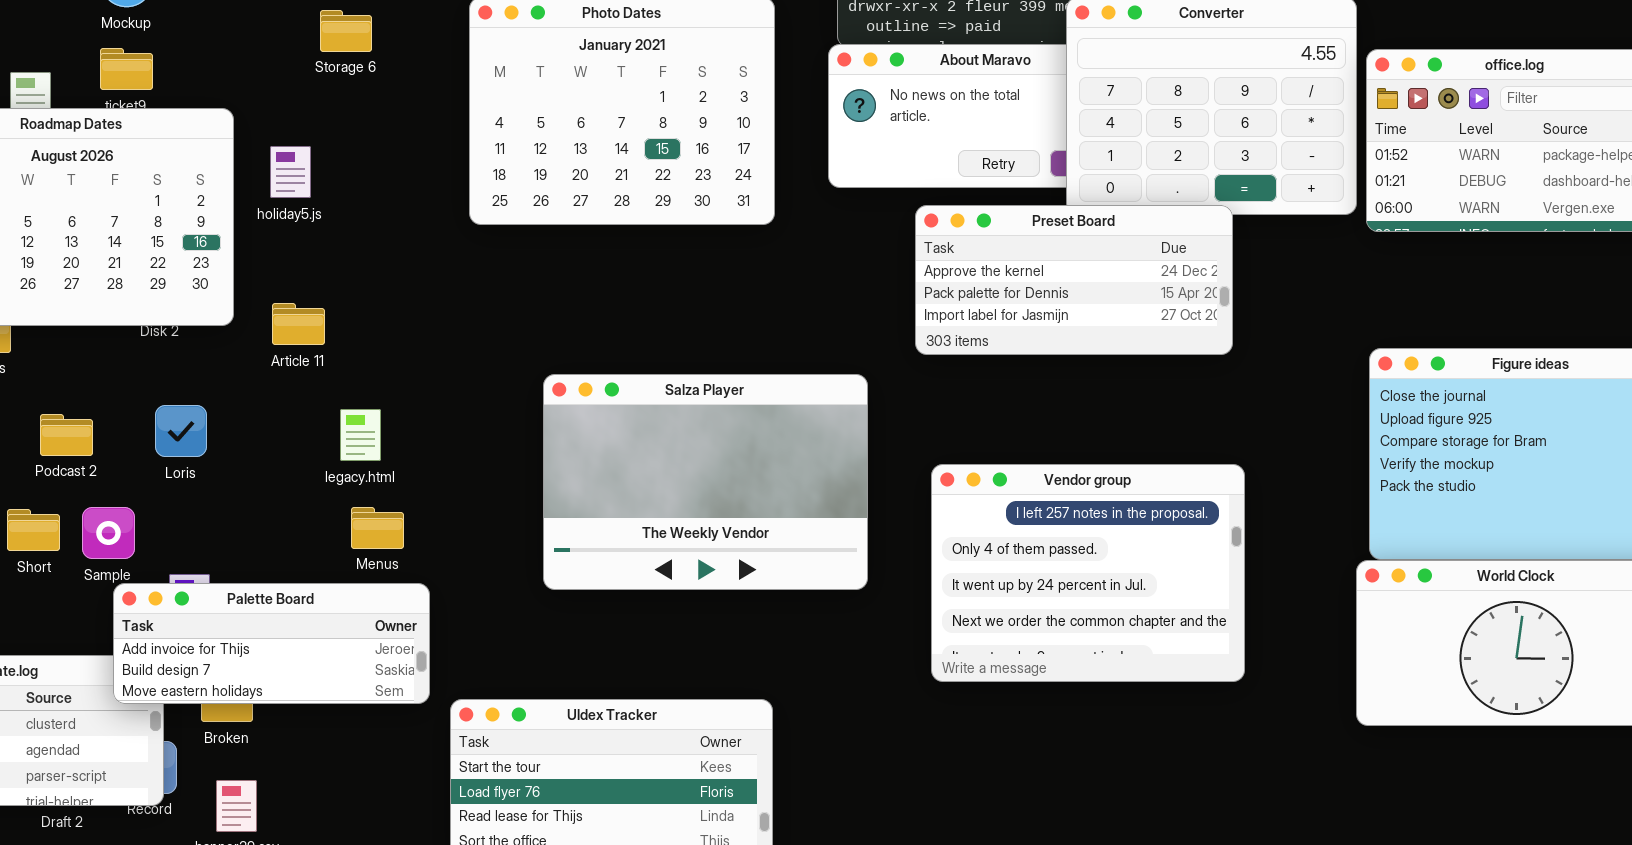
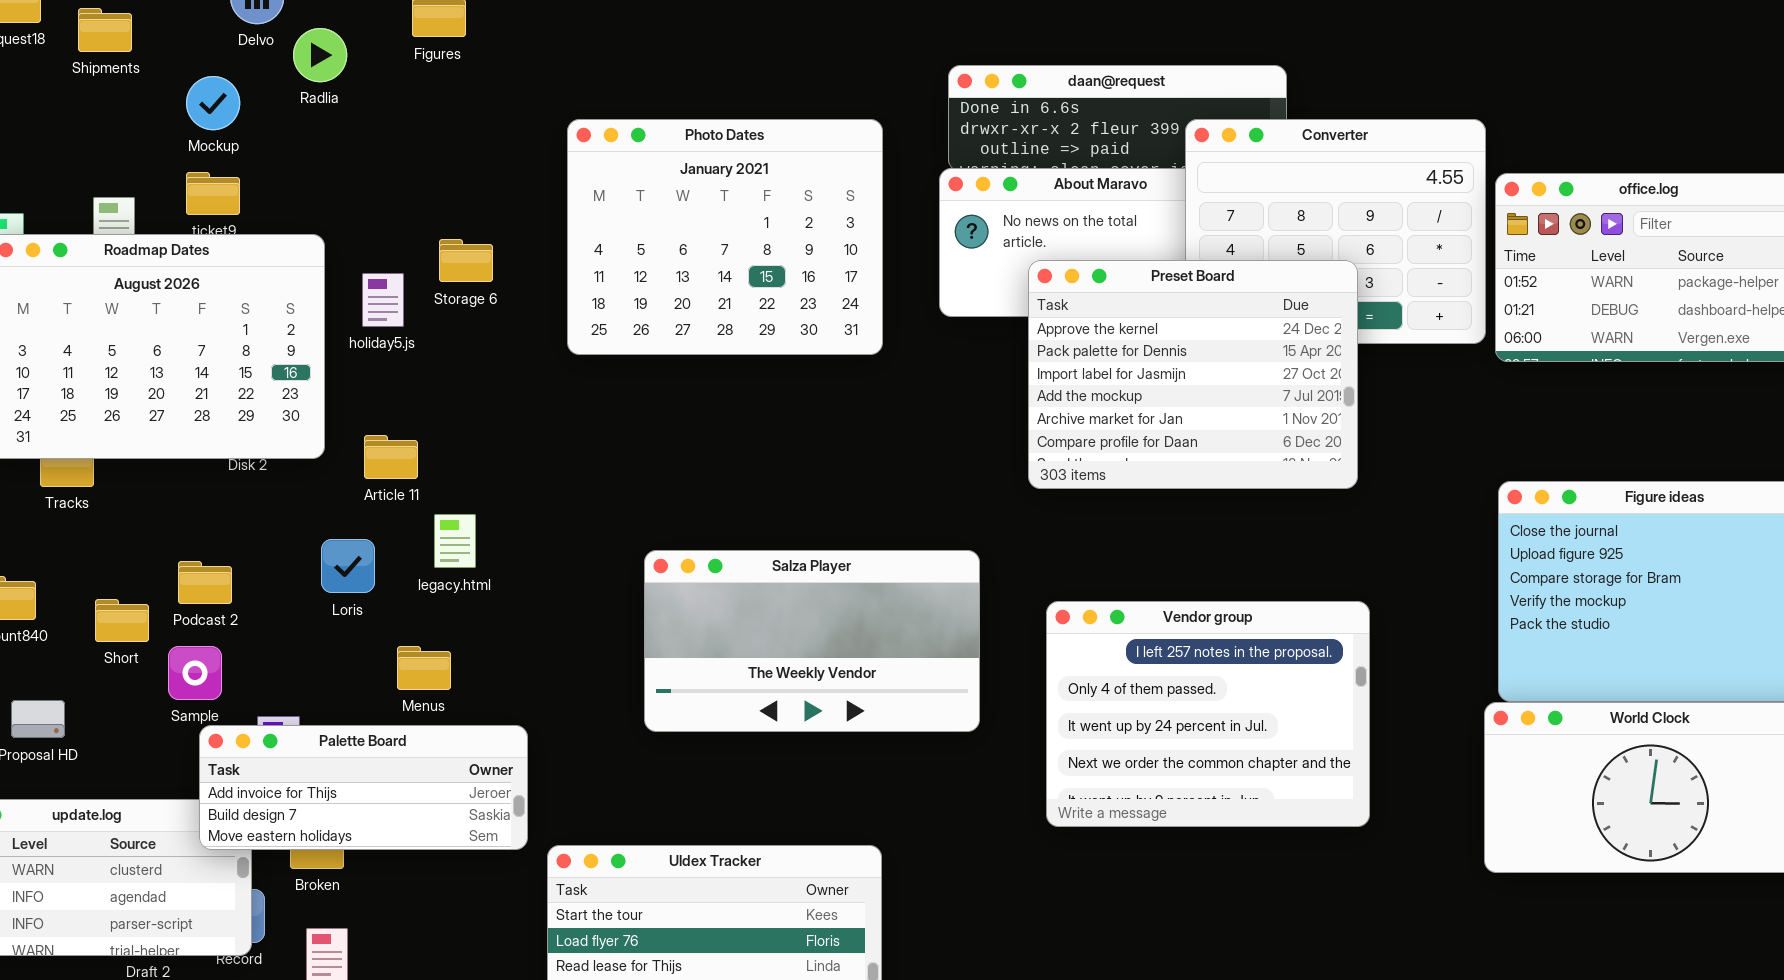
Storage 6: [320,10,372,52] -> [439,239,493,282], moved
Preset Board: [915,205,1233,355] -> [1028,260,1358,489], resized
Salza Player: [543,374,868,590] -> [644,550,980,732], resized
Loris: [155,405,207,457] -> [321,539,375,593], moved
legacy.html: [340,409,381,461] -> [434,514,476,568], moved
Podcast 2: [40,414,93,456] -> [178,561,232,604], moved
Menus: [351,507,404,549] -> [397,646,451,690], moved
Short: [7,509,60,551] -> [95,599,149,642], moved

